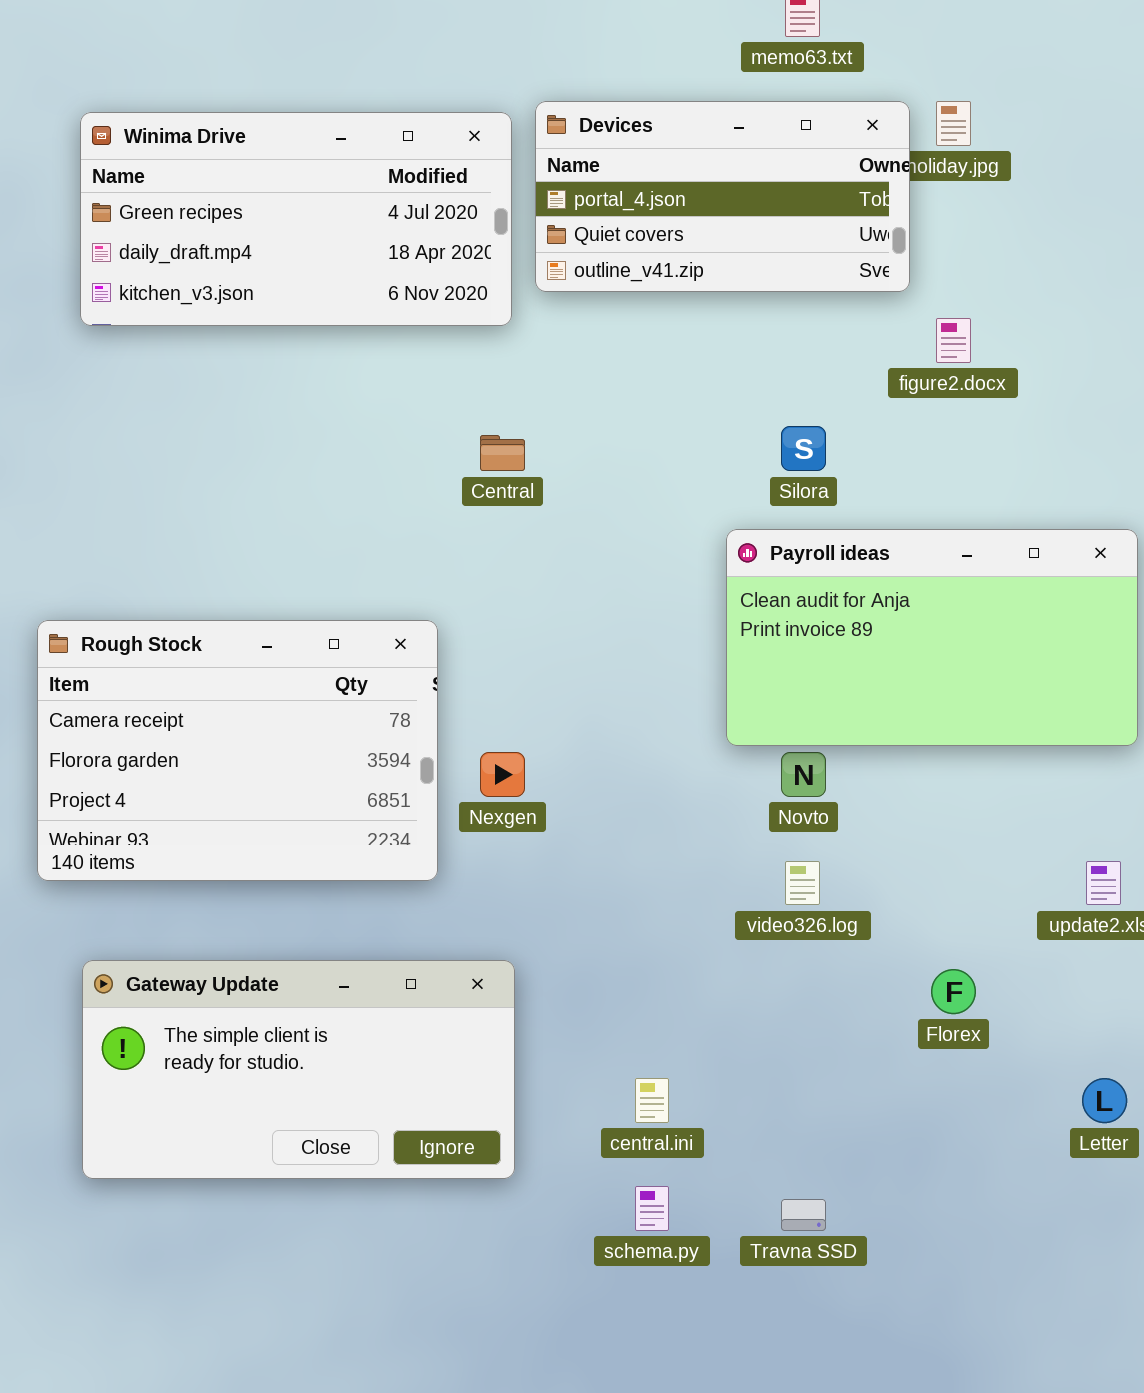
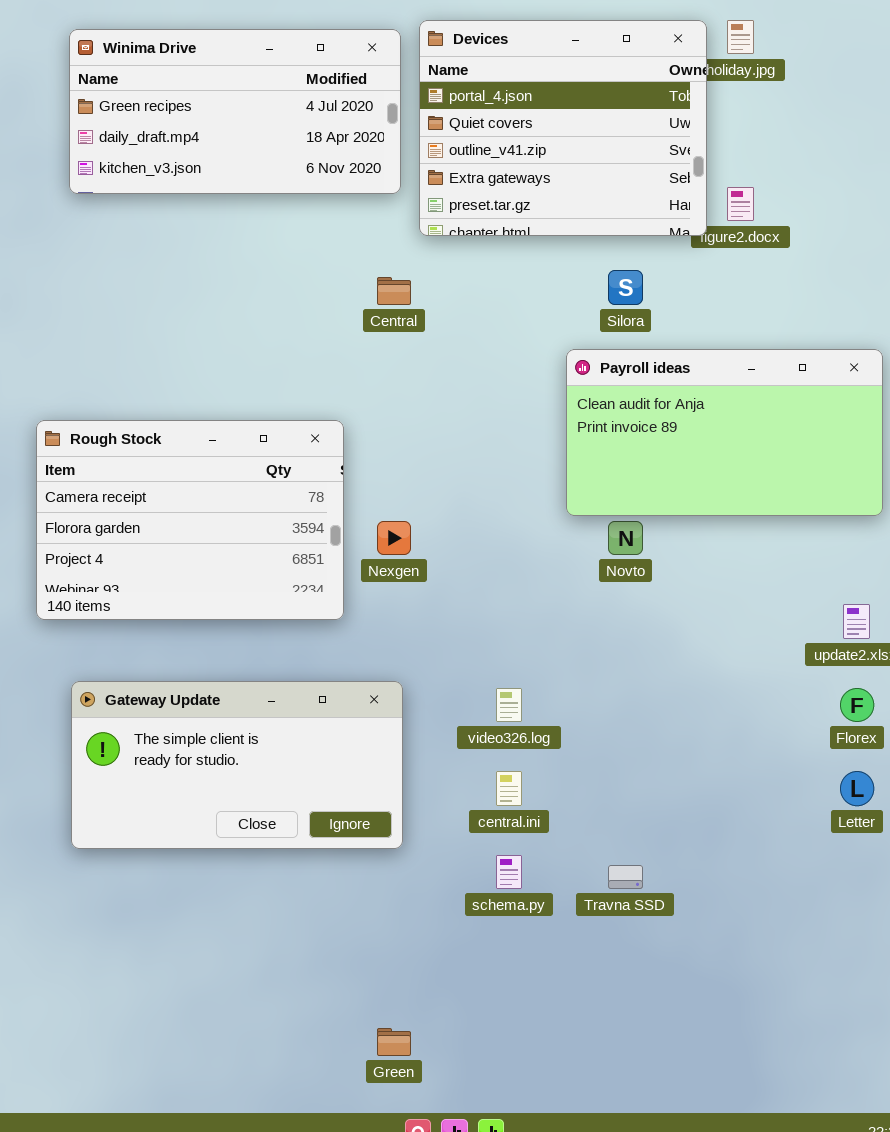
Devices: [535,101,910,292] -> [419,20,707,236], resized
video326.log: [785,861,820,905] -> [496,688,522,722], moved
Florex: [931,969,976,1014] -> [840,688,874,722], moved

